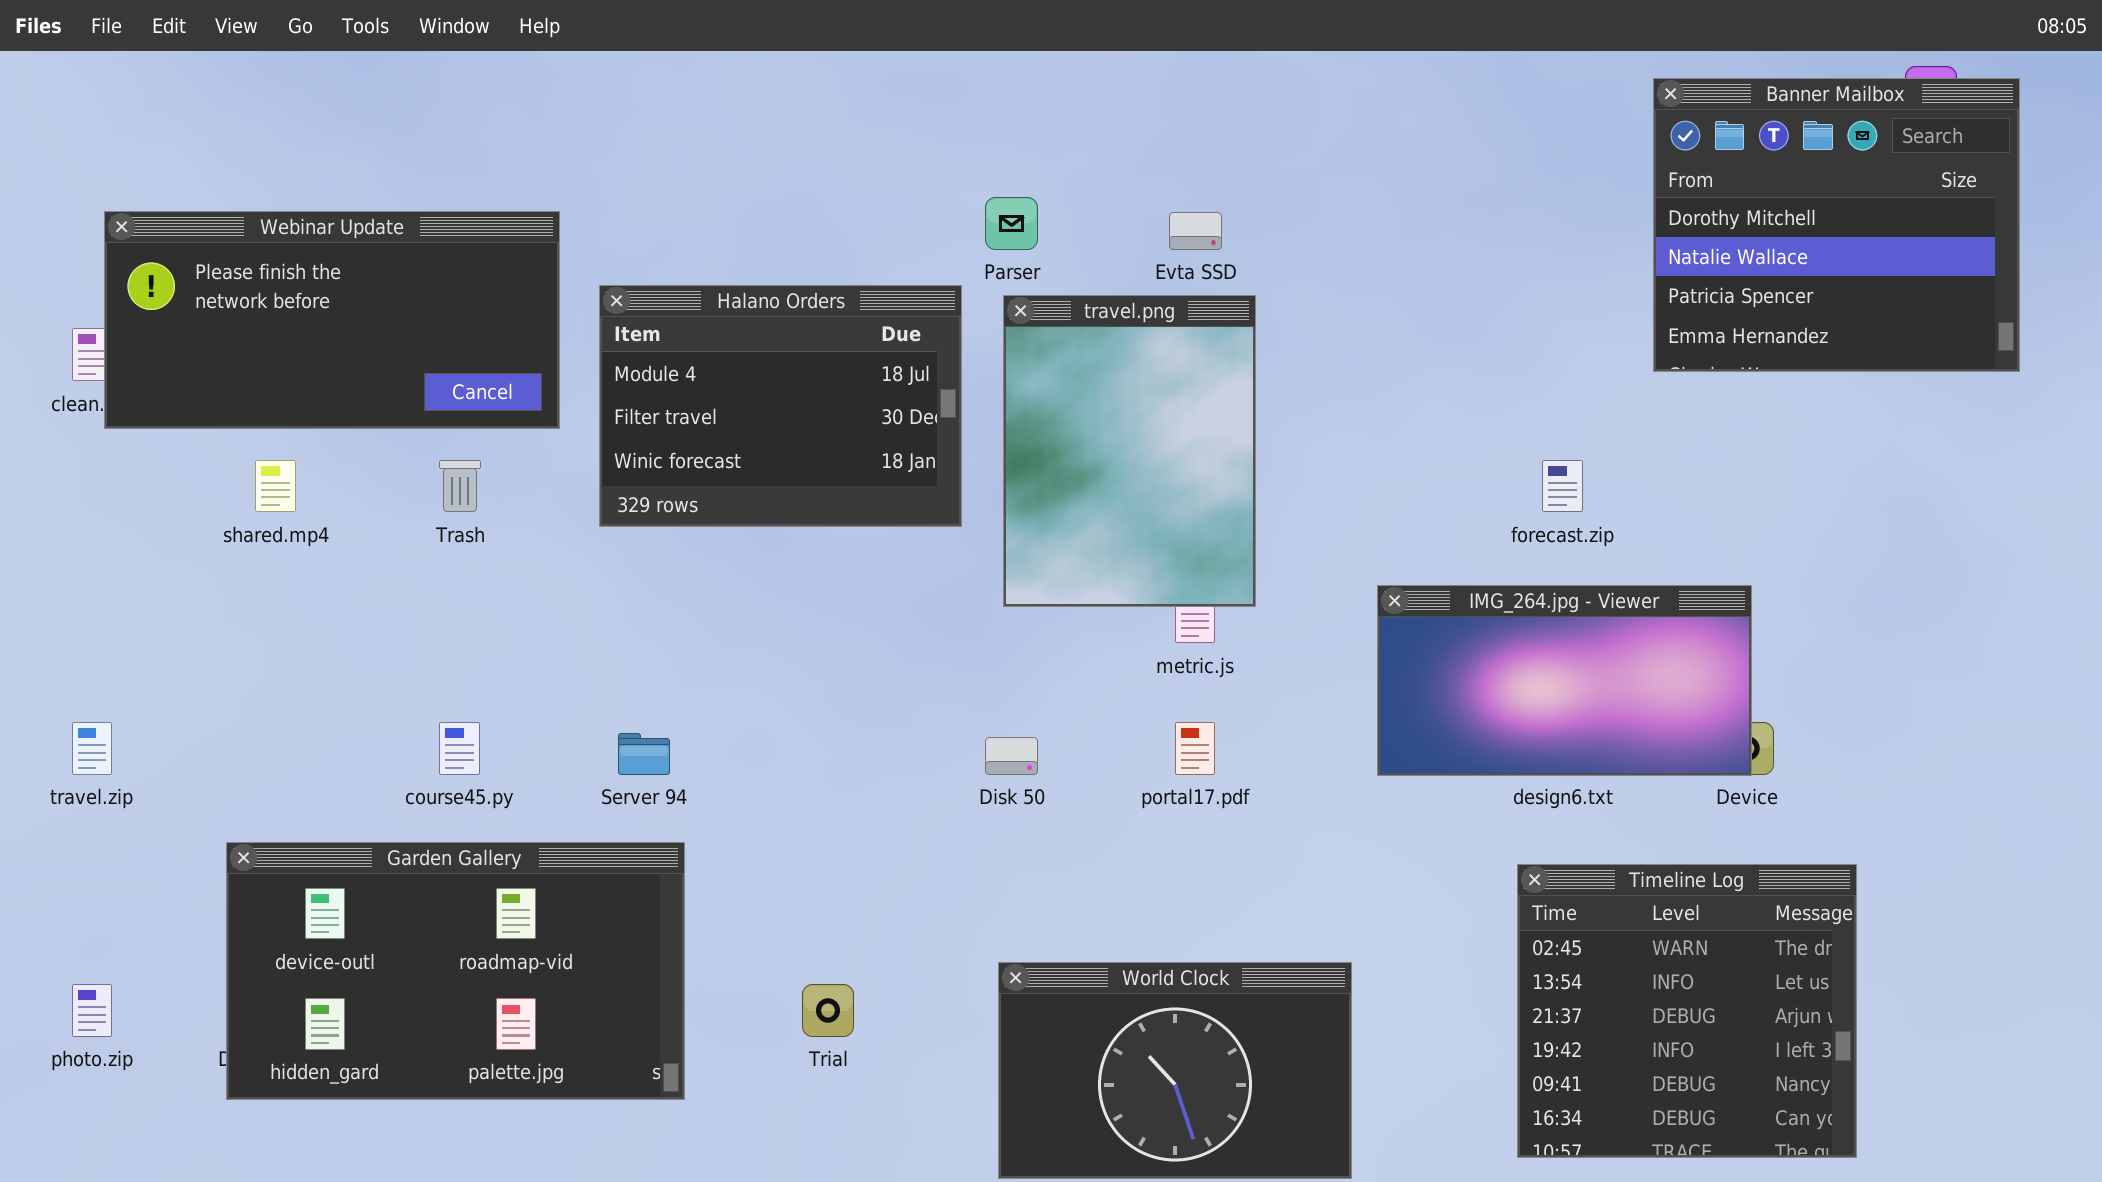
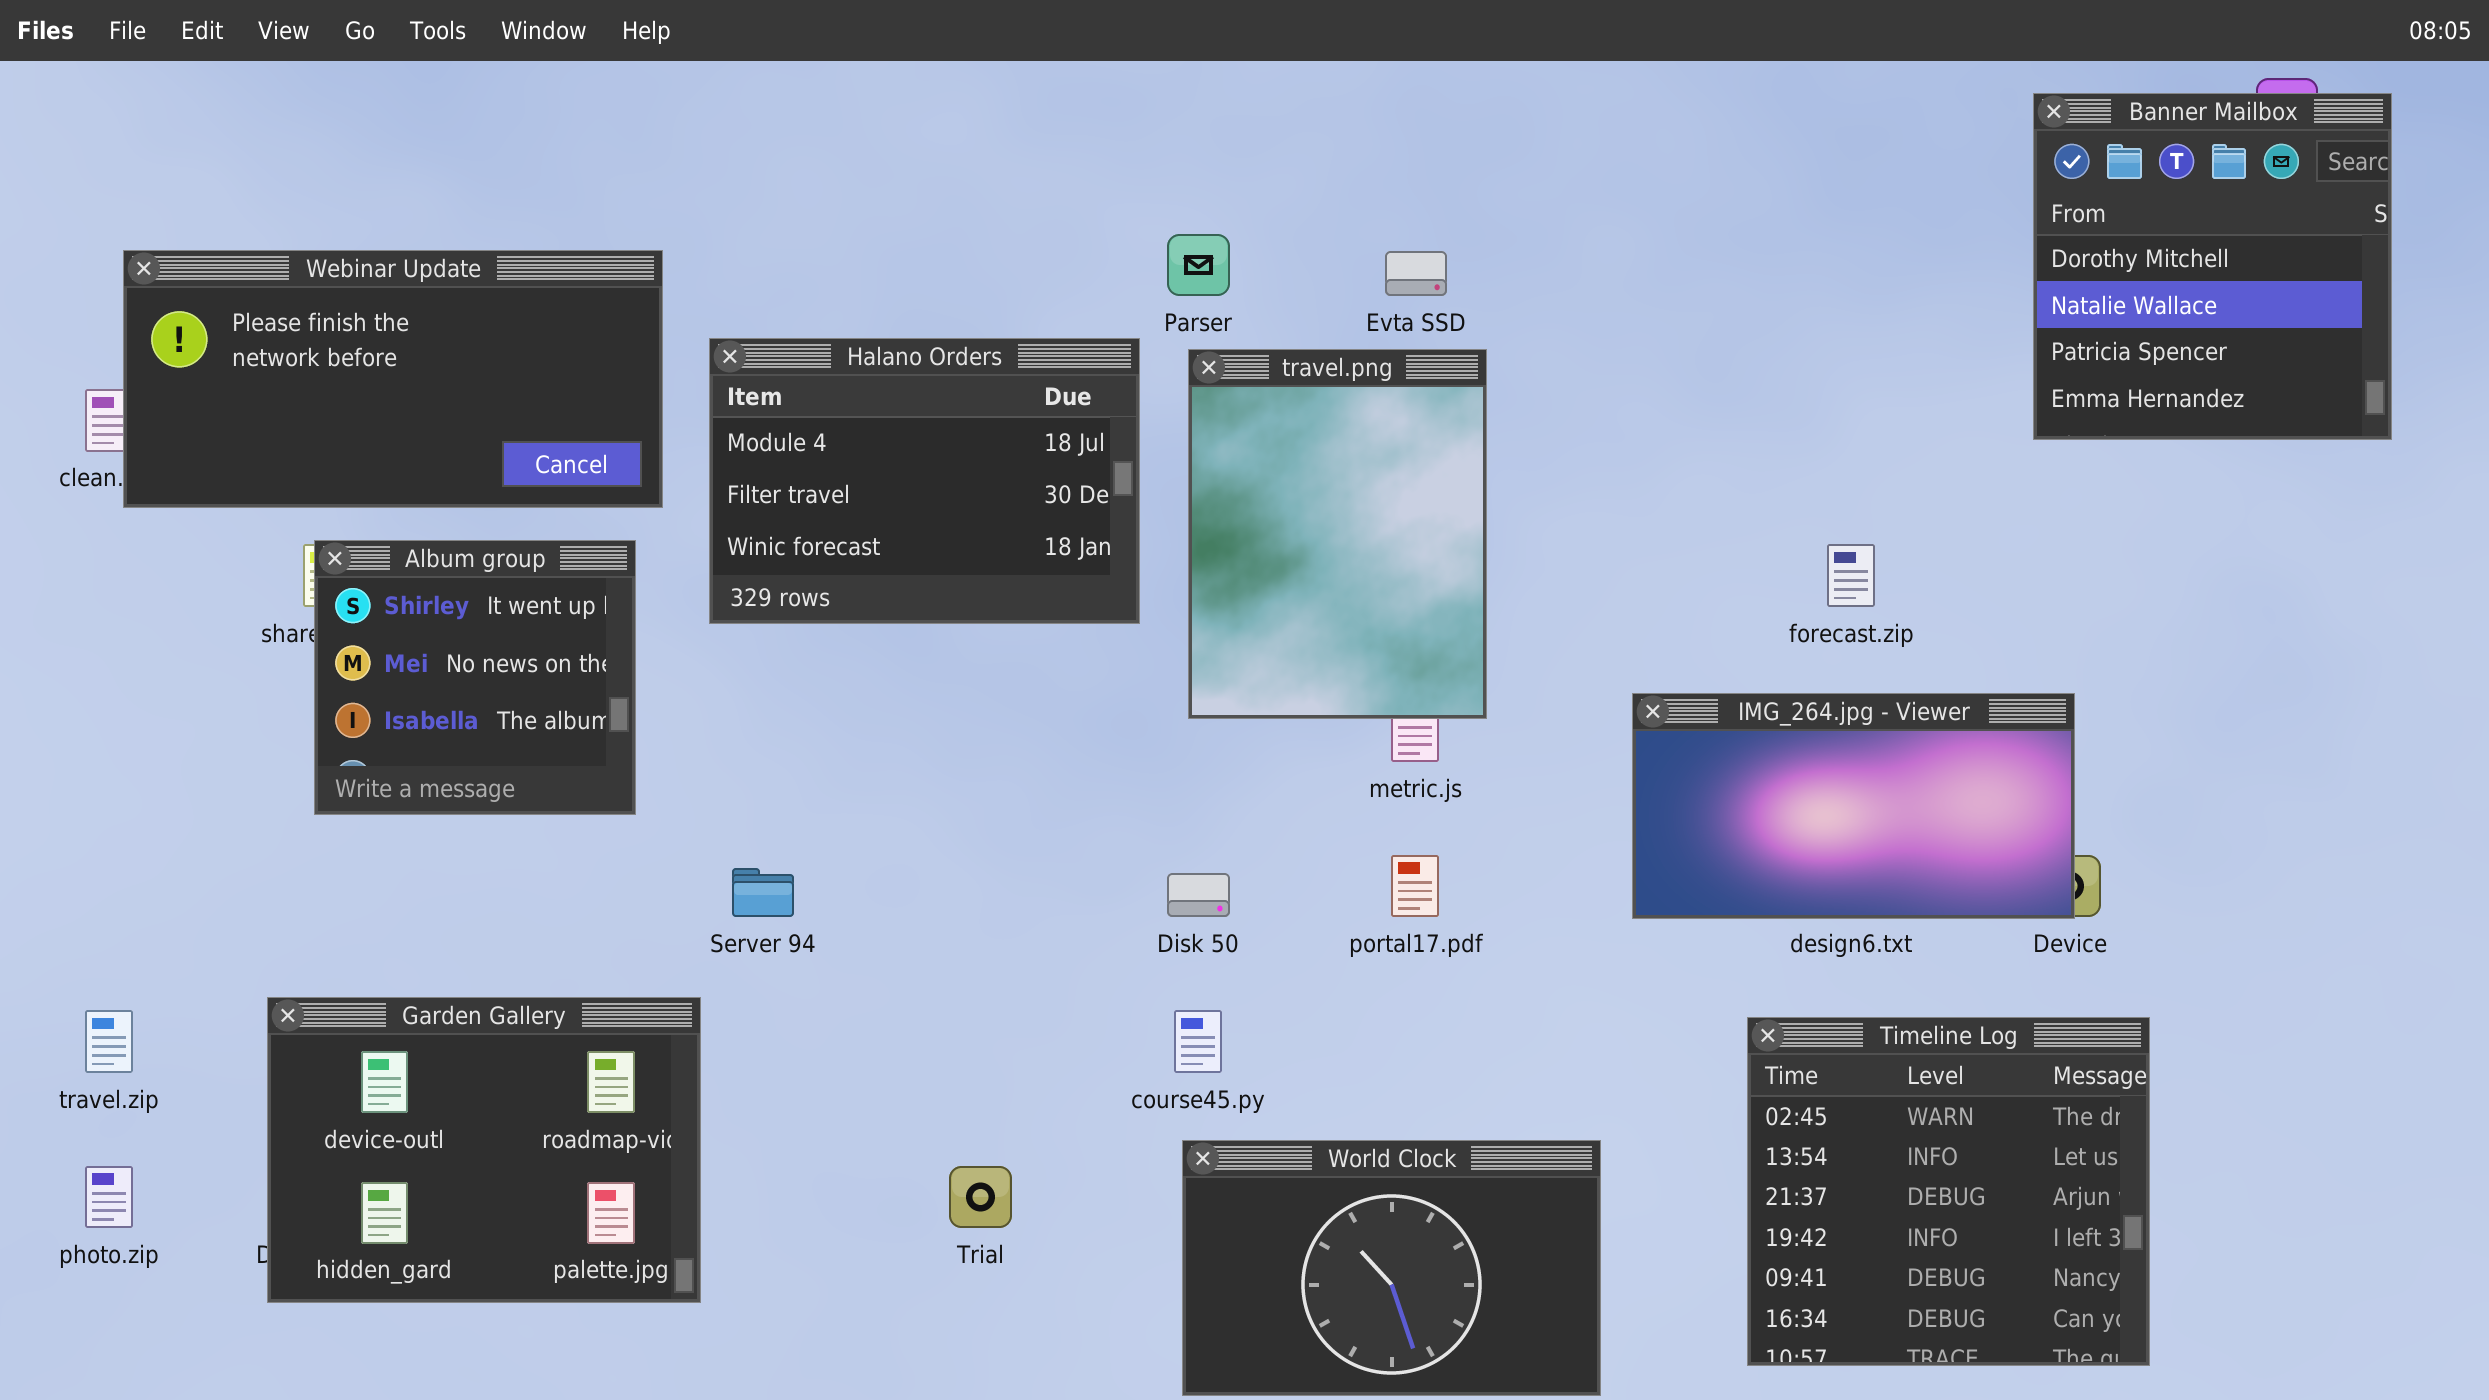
Banner Mailbox: [1653,78,2020,372] -> [2033,93,2392,440], resized
Album group: none -> [314,540,636,815], opened
travel.zip: [72,722,112,775] -> [85,1010,133,1073], moved
course45.py: [439,722,480,775] -> [1174,1010,1222,1073], moved
Garden Gallery: [226,842,685,1100] -> [267,997,701,1303], resized
Timeline Log: [1517,864,1857,1158] -> [1747,1017,2150,1366], moved

